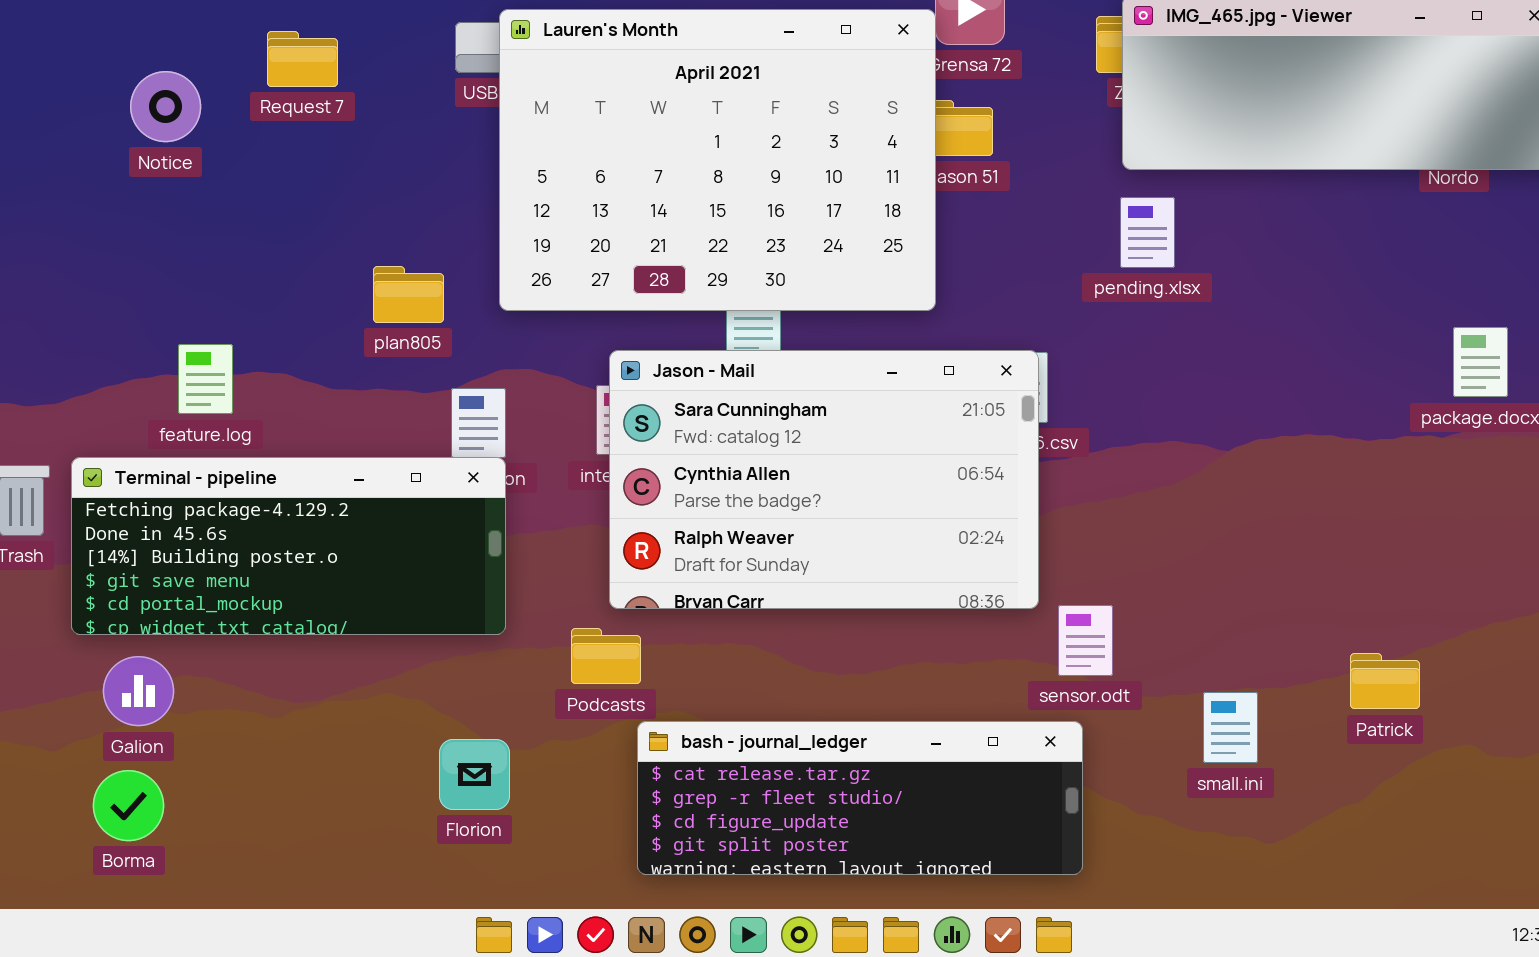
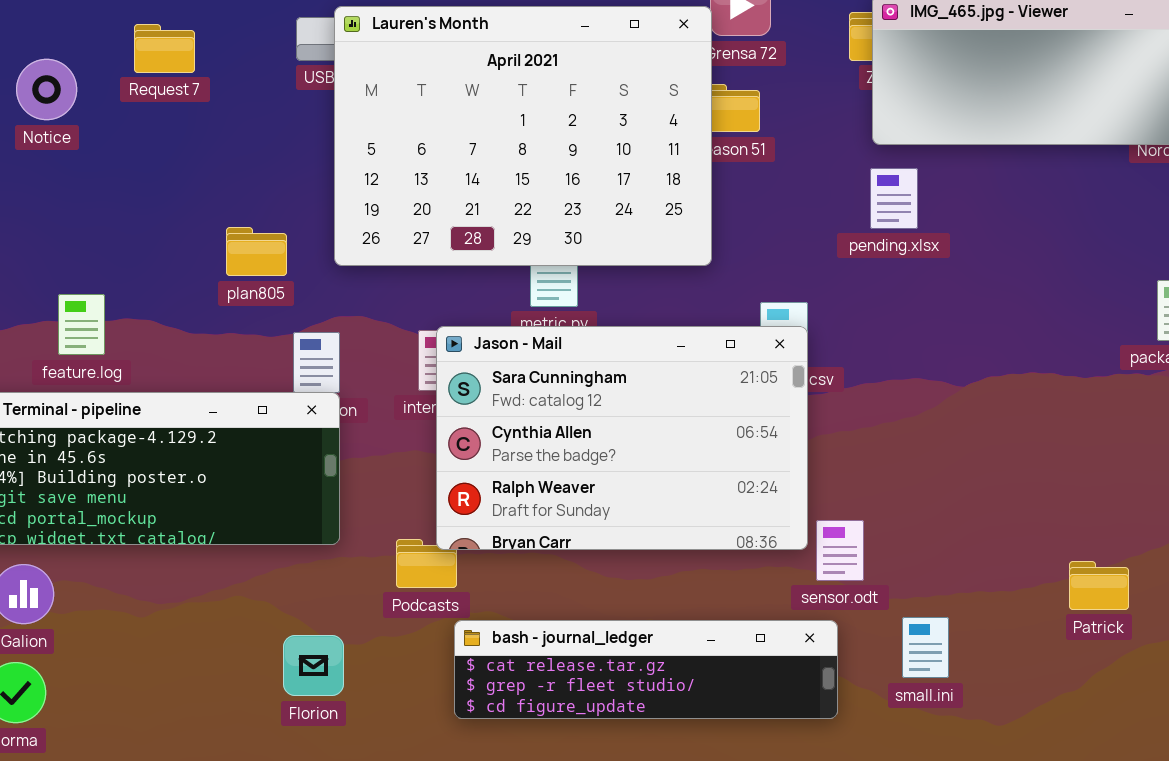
Jason - Mail: [609,350,1039,609] -> [436,326,808,550], moved
small.ini: [1203,692,1258,763] -> [902,617,949,678], moved
bash - journal_ledger: [637,721,1083,875] -> [454,620,838,719], resized

